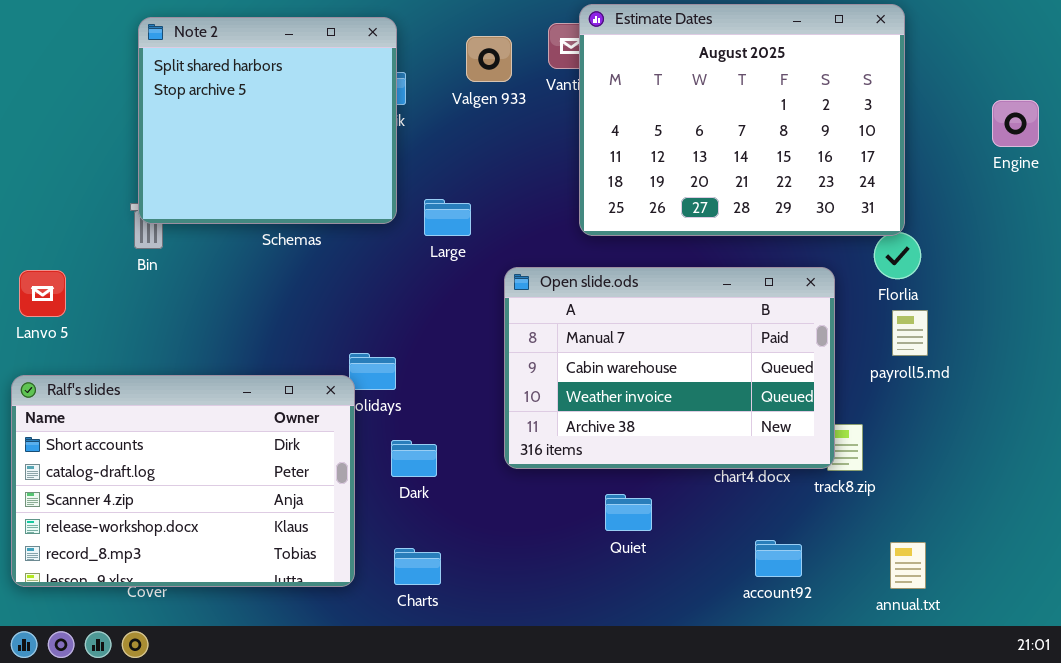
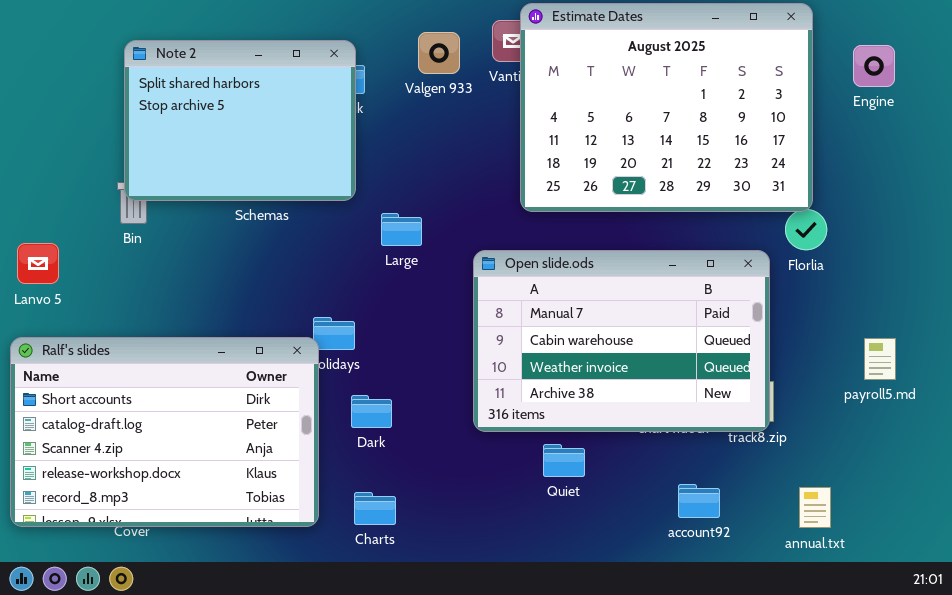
Note 2: [138,17,397,224] -> [124,40,356,201], resized
Engine: [992,100,1039,147] -> [853,45,895,87], moved
Large: [424,199,471,236] -> [381,213,422,246], moved
Open slide.ods: [504,267,835,469] -> [473,250,770,432], moved
payroll5.md: [892,310,928,356] -> [864,338,896,380], moved

